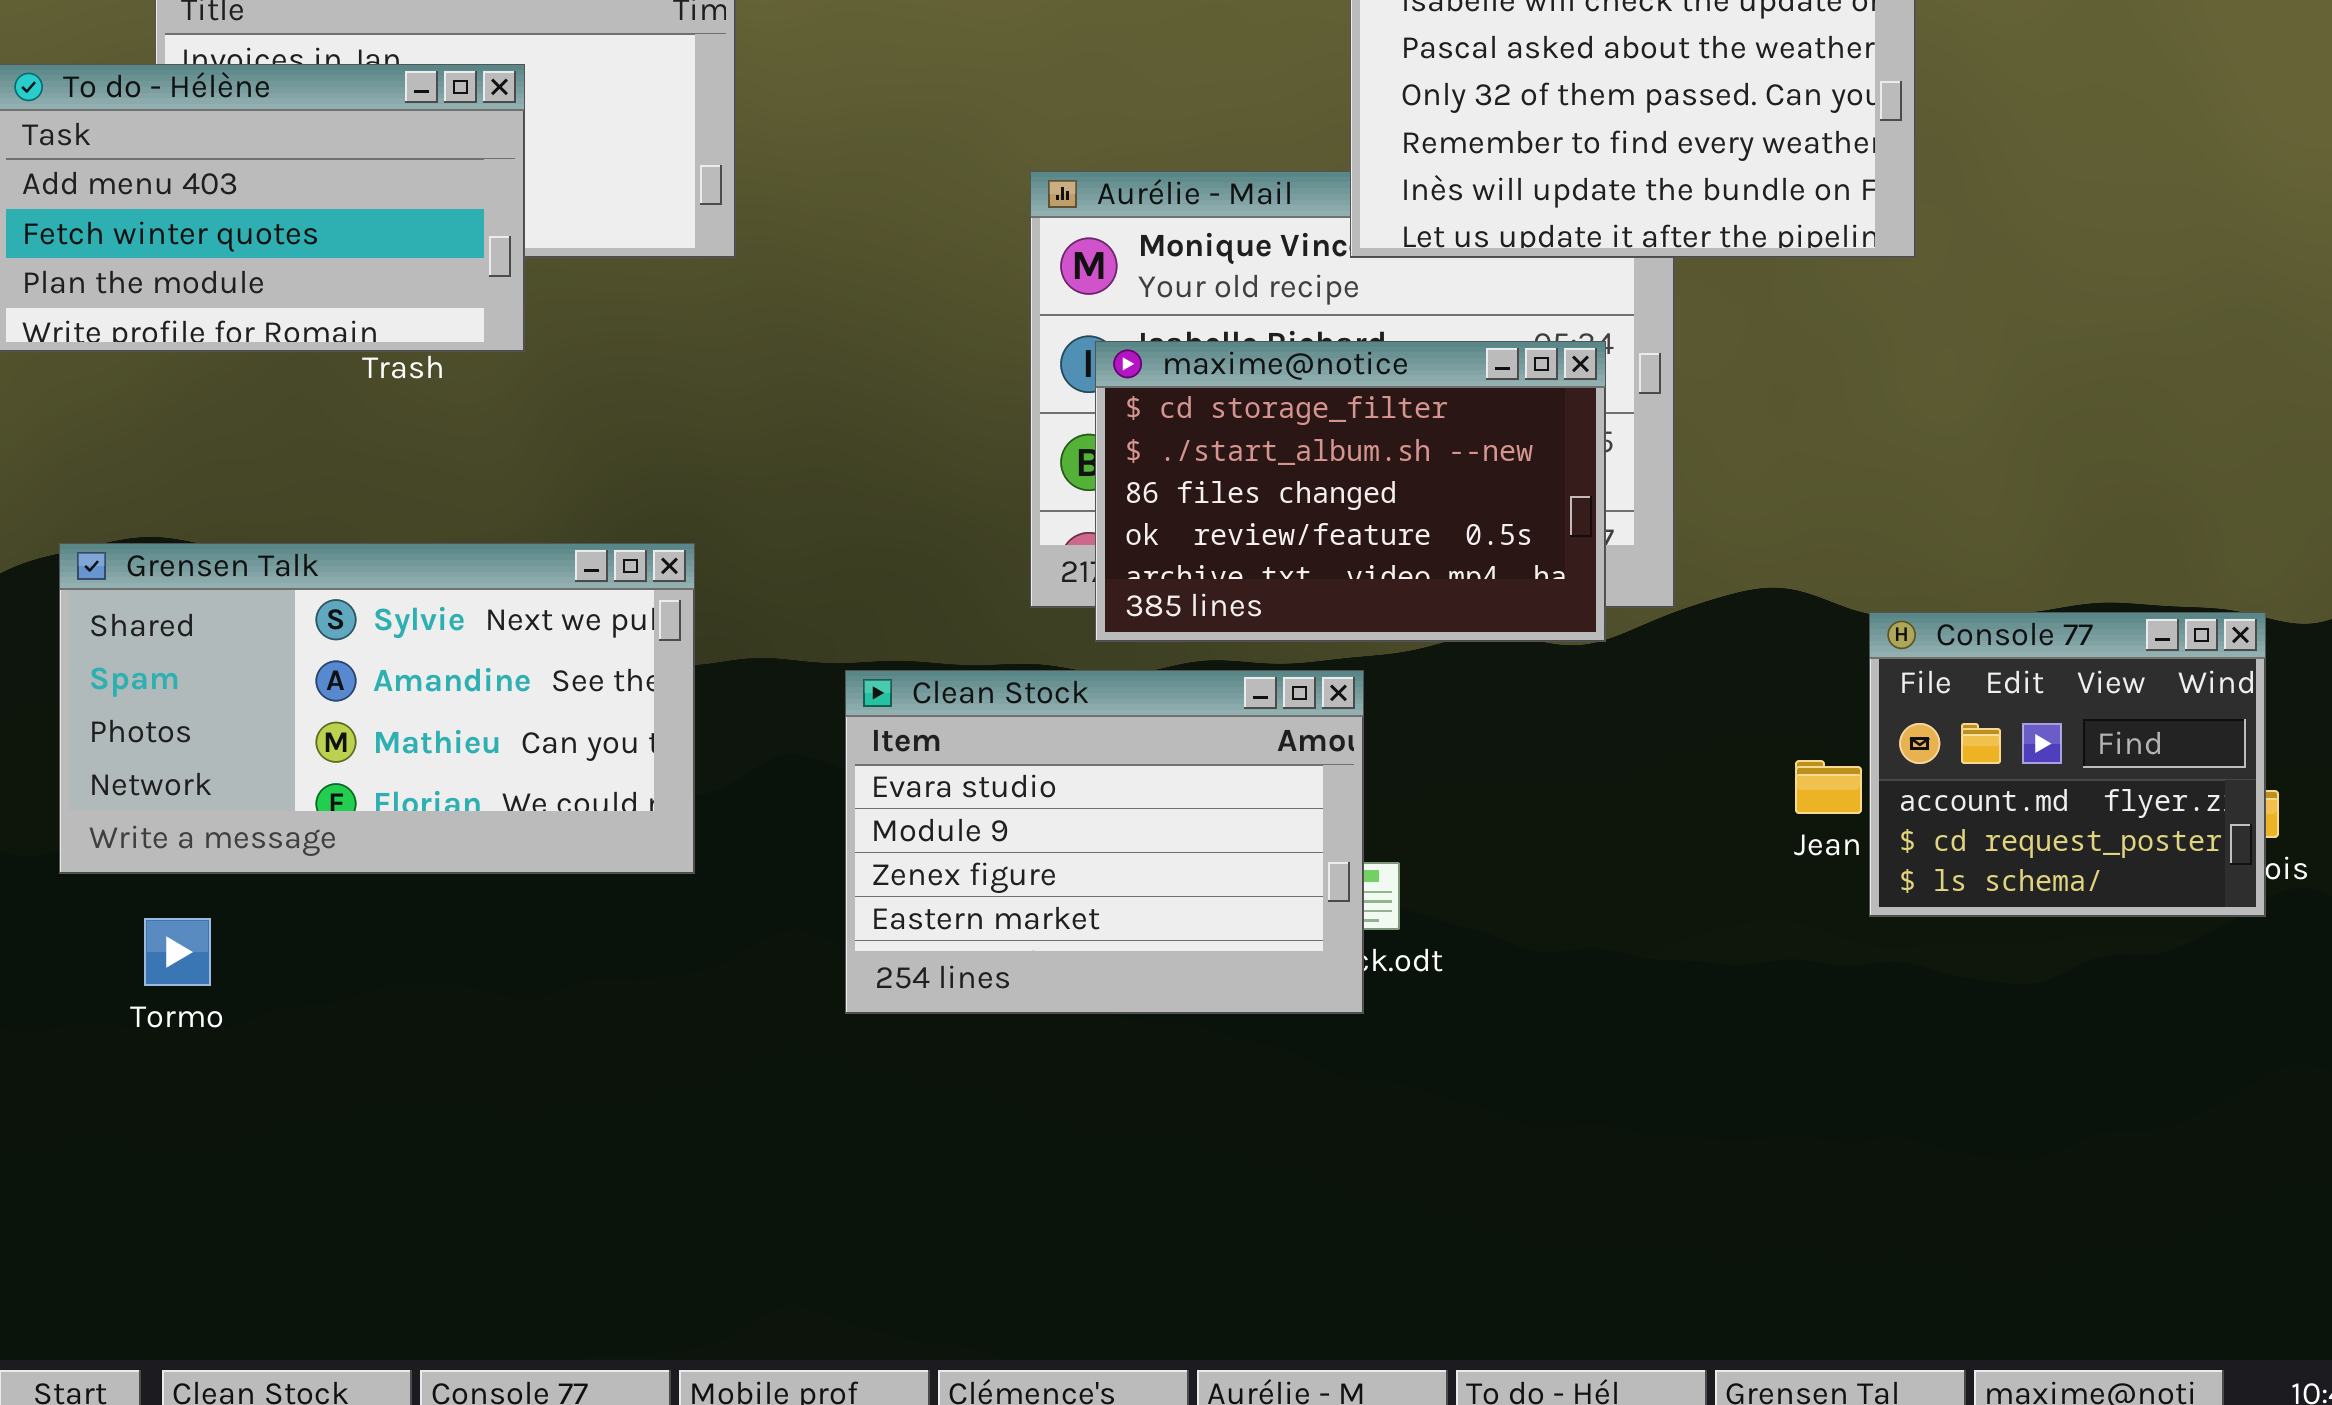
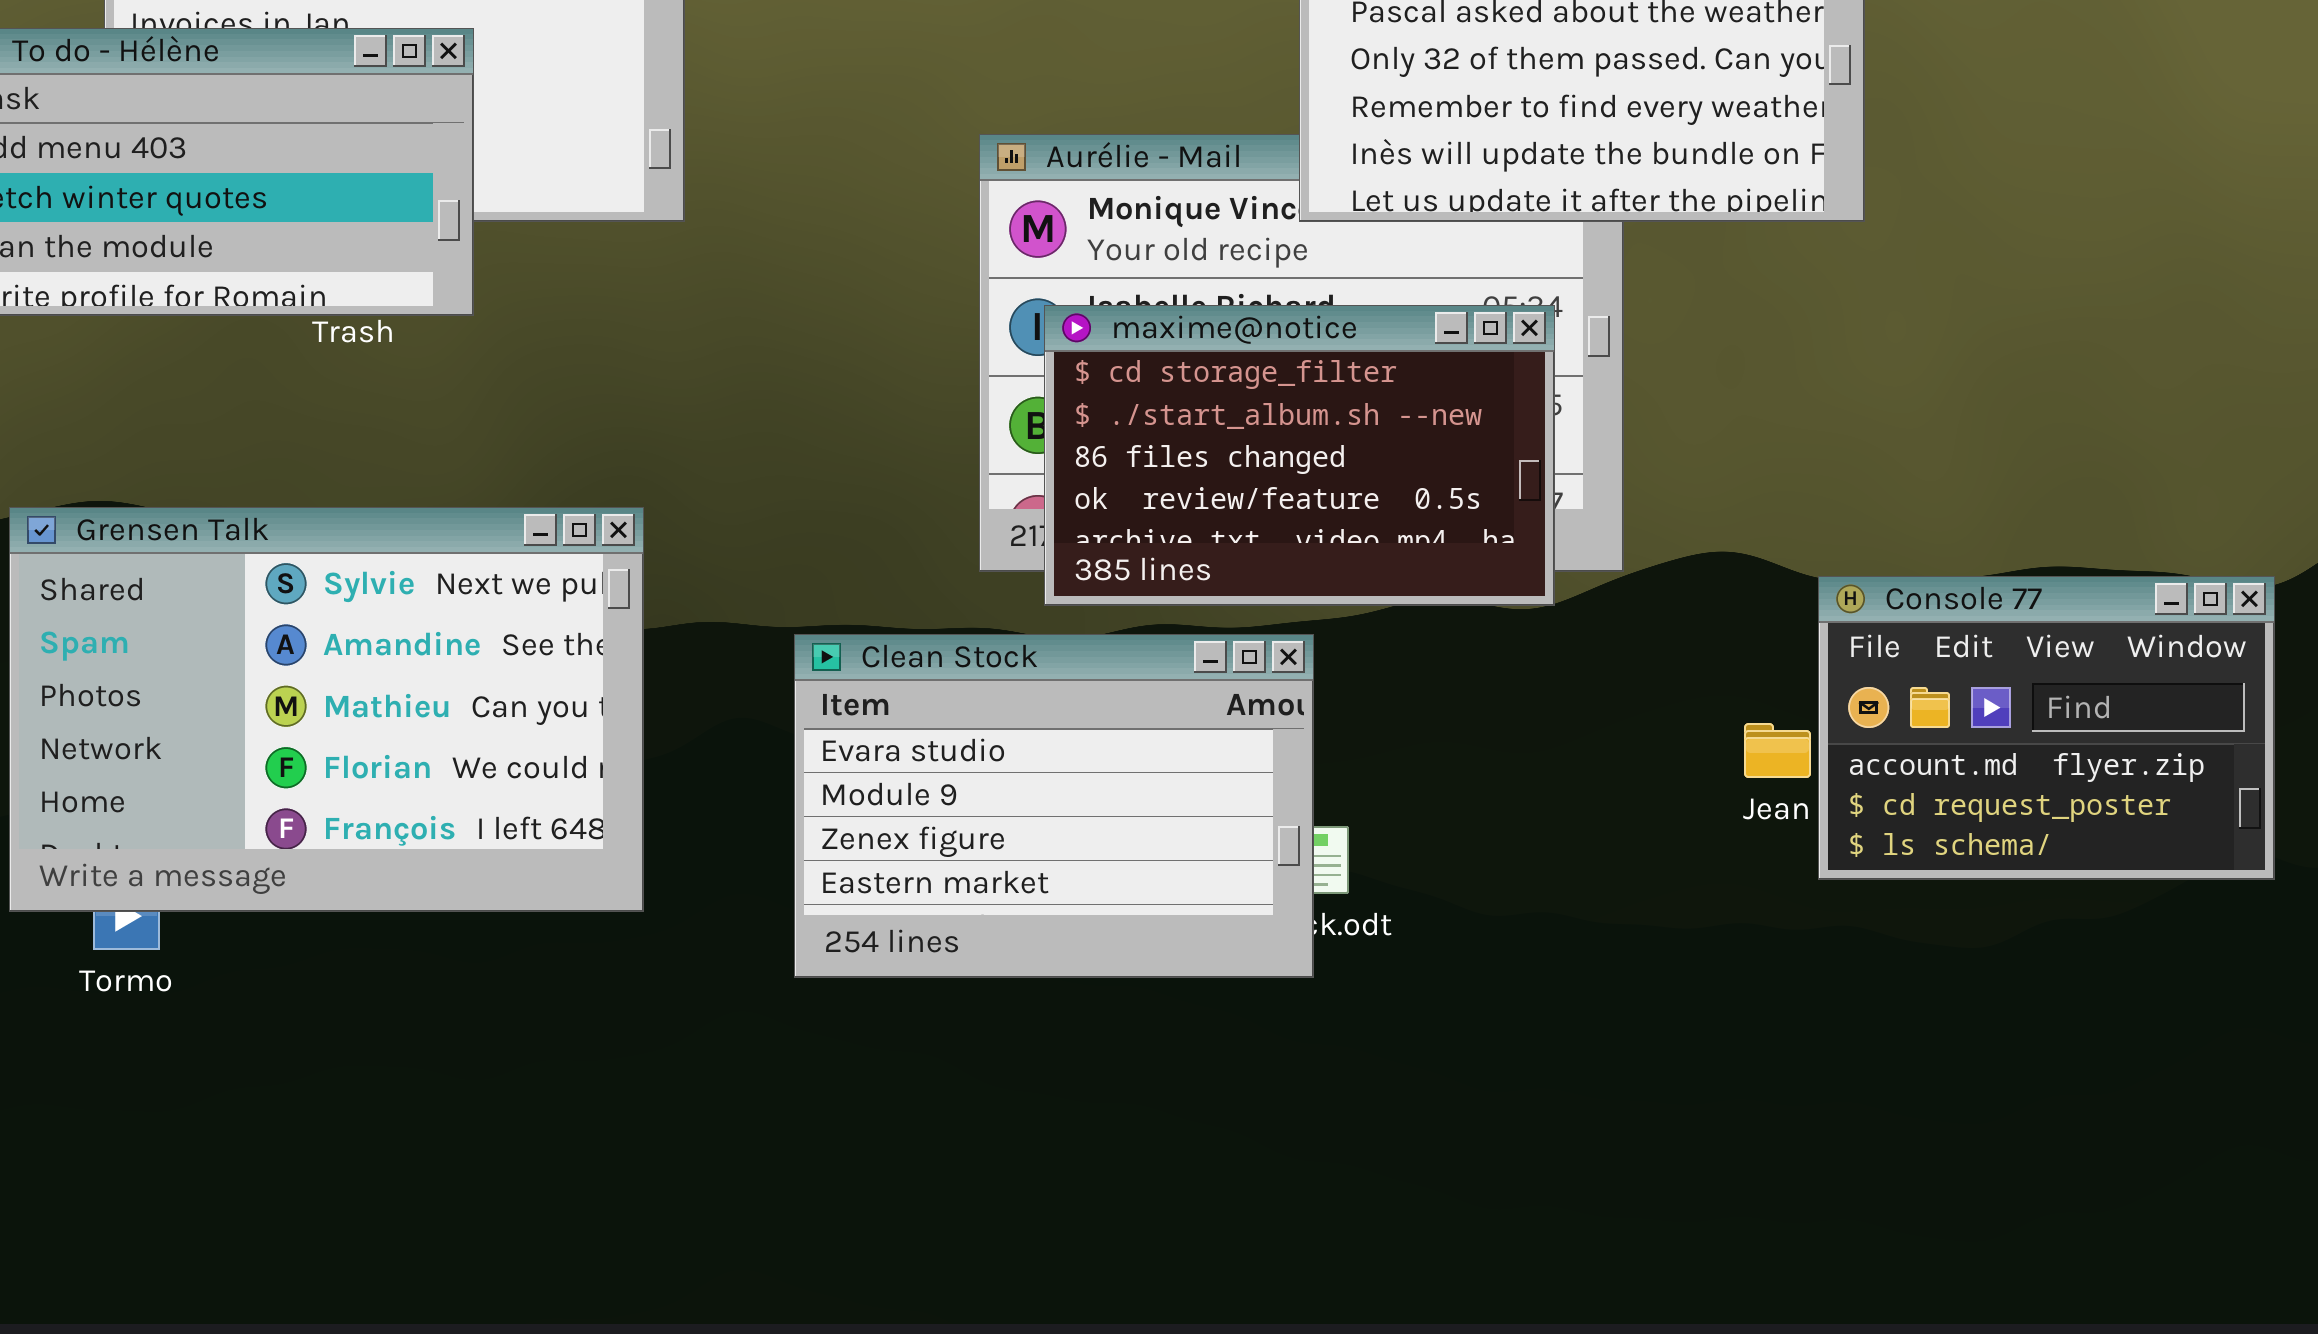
Grensen Talk: [59,543,695,874] -> [9,507,644,912], resized
Console 77: [1869,612,2266,917] -> [1818,576,2275,880], resized

